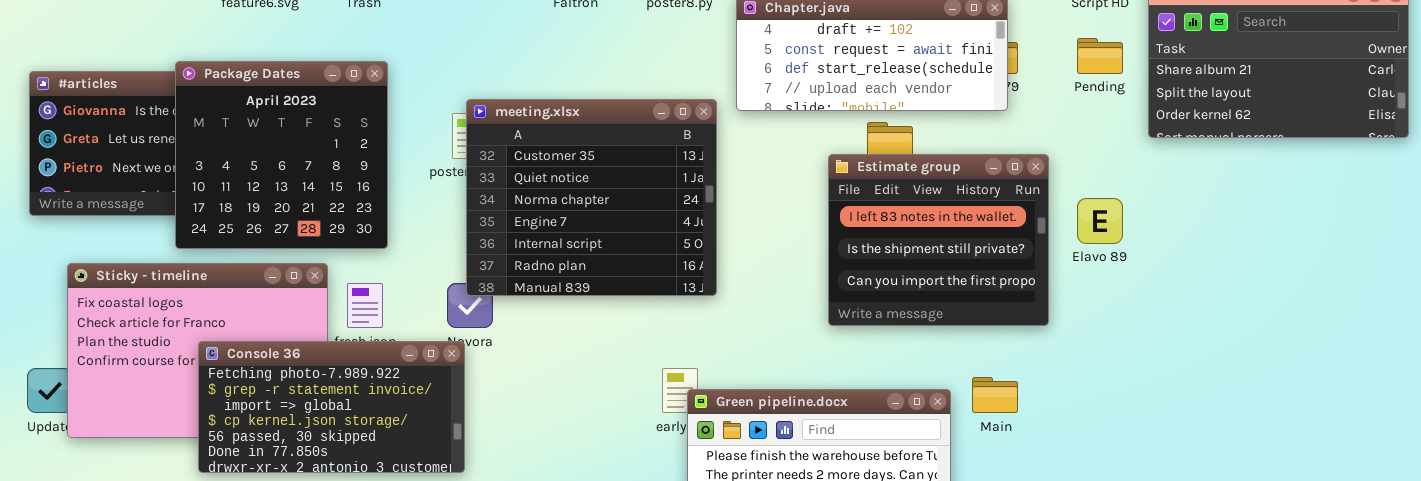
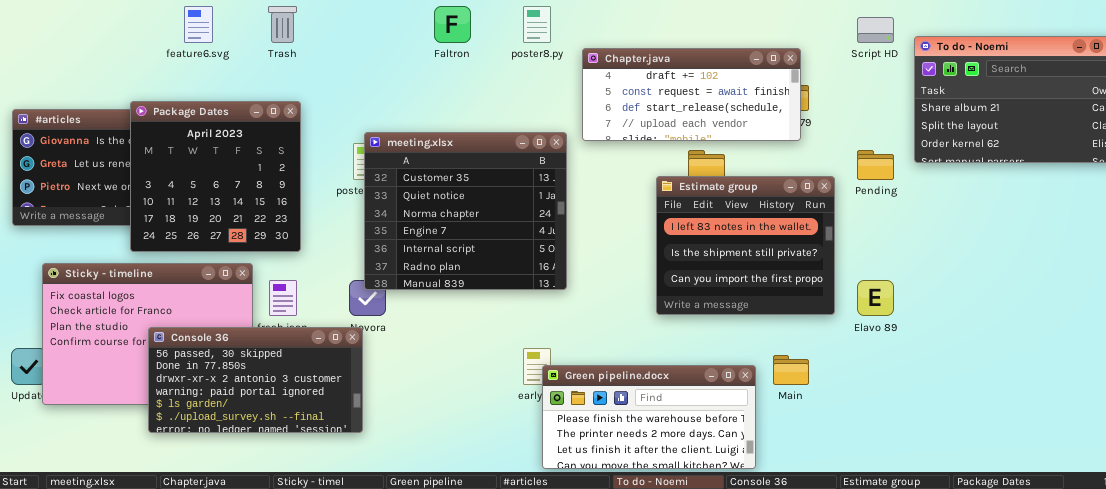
Pending: [1077,38,1123,74] -> [857,150,894,180], moved
Elavo 89: [1077,198,1123,244] -> [857,280,894,316], moved
Console 36: [198,341,465,473] -> [148,327,363,433], scrolled down 4 rows

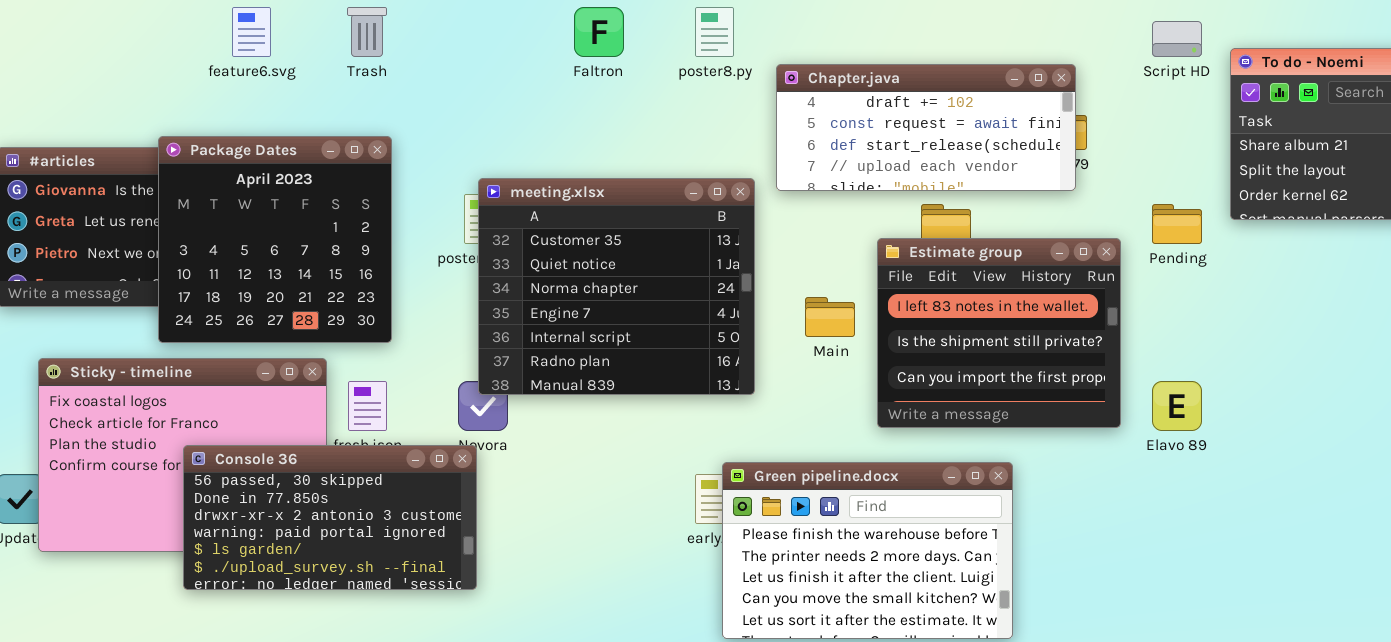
Main: [773,355,809,385] -> [805,297,855,337], moved
Green pipeline.docx: [542,365,756,469] -> [722,462,1013,639], resized

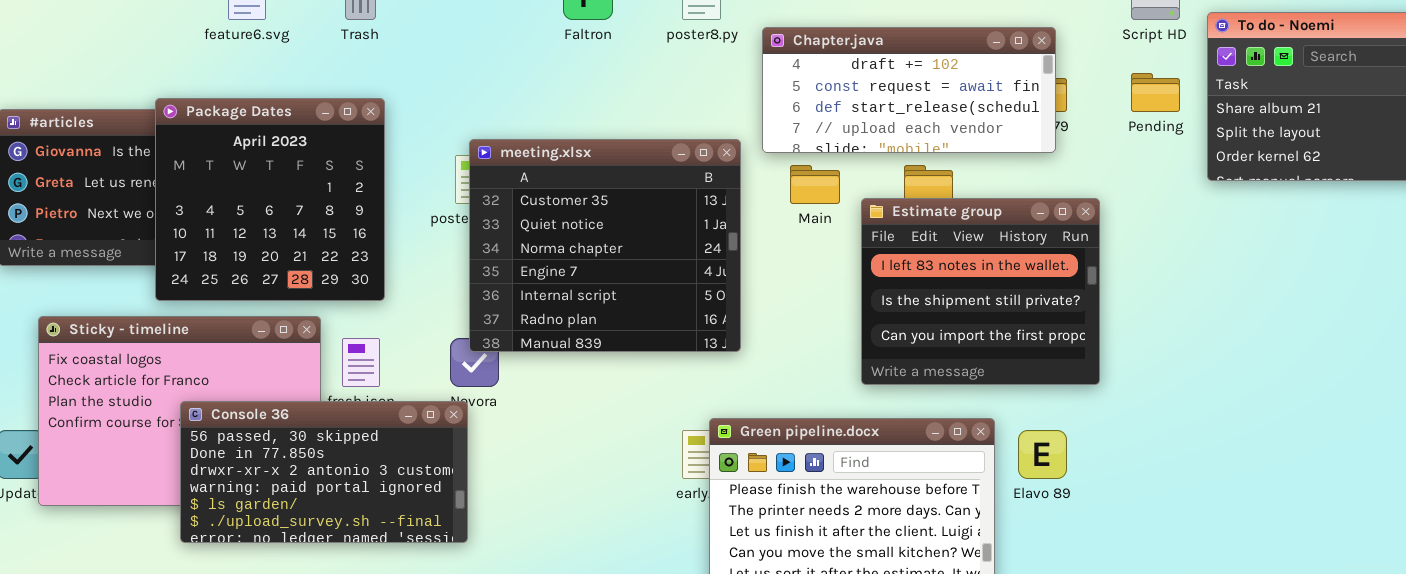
Pending: [1152,204,1202,244] -> [1131,73,1180,112], moved
Main: [805,297,855,337] -> [790,165,840,204], moved
Elavo 89: [1152,381,1202,431] -> [1018,430,1067,479], moved

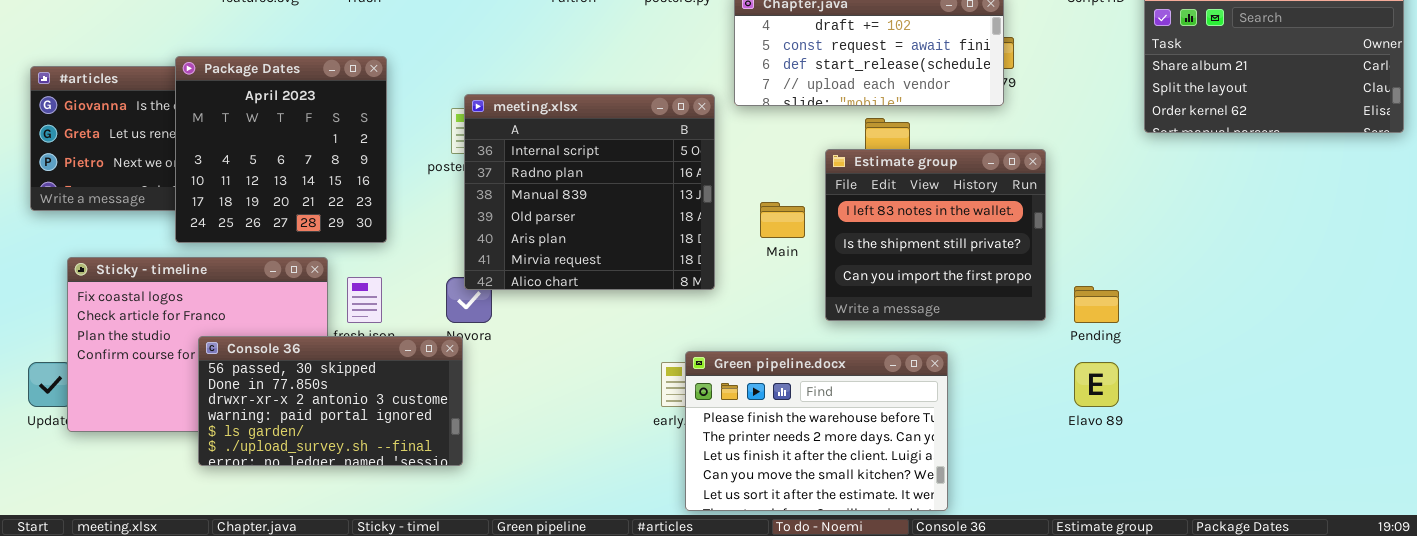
Pending: [1131,73,1180,112] -> [1074,286,1119,323], moved
meeting.xlsx: [469,139,741,352] -> [464,94,715,290], scrolled down 4 rows
Main: [790,165,840,204] -> [760,202,805,238], moved
Elavo 89: [1018,430,1067,479] -> [1074,362,1119,407], moved

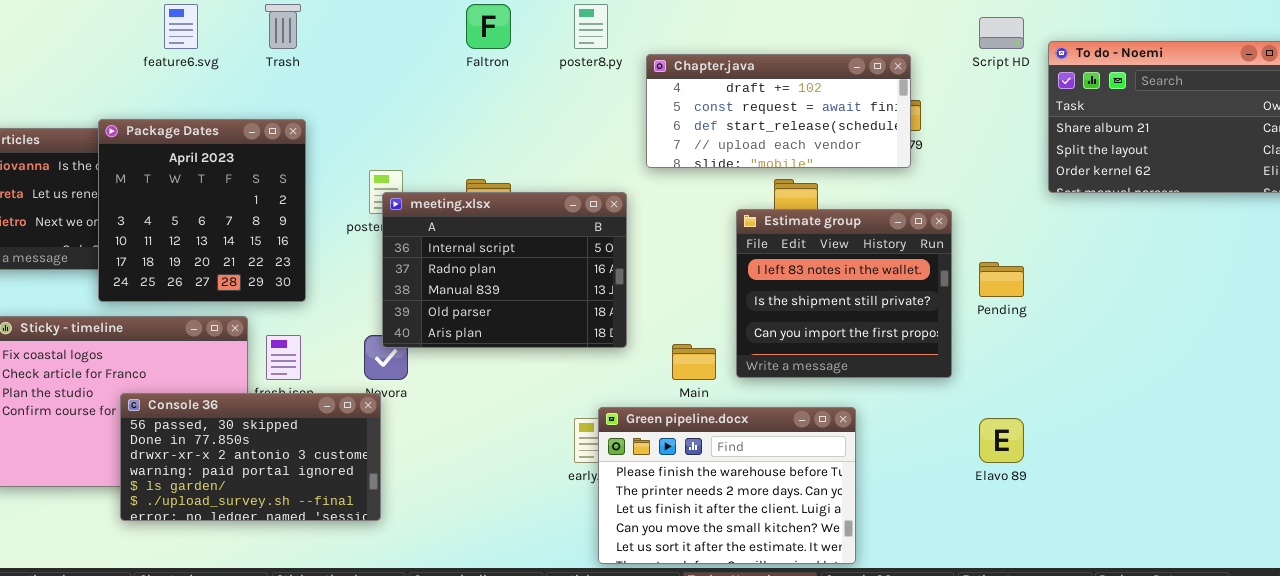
meeting.xlsx: [464,94,715,290] -> [382,192,627,348], resized
Main: [760,202,805,238] -> [672,344,716,380], moved
Pending: [1074,286,1119,323] -> [979,262,1024,297], moved

